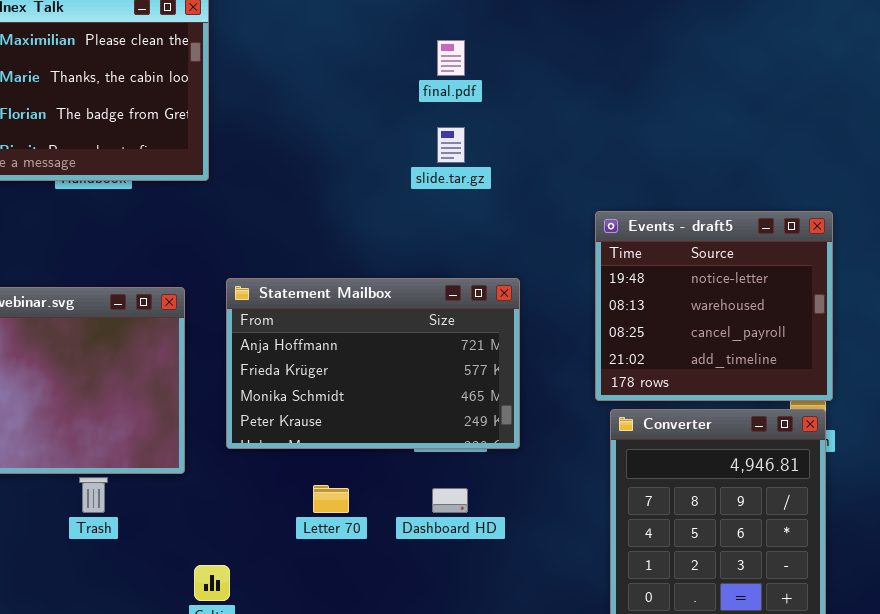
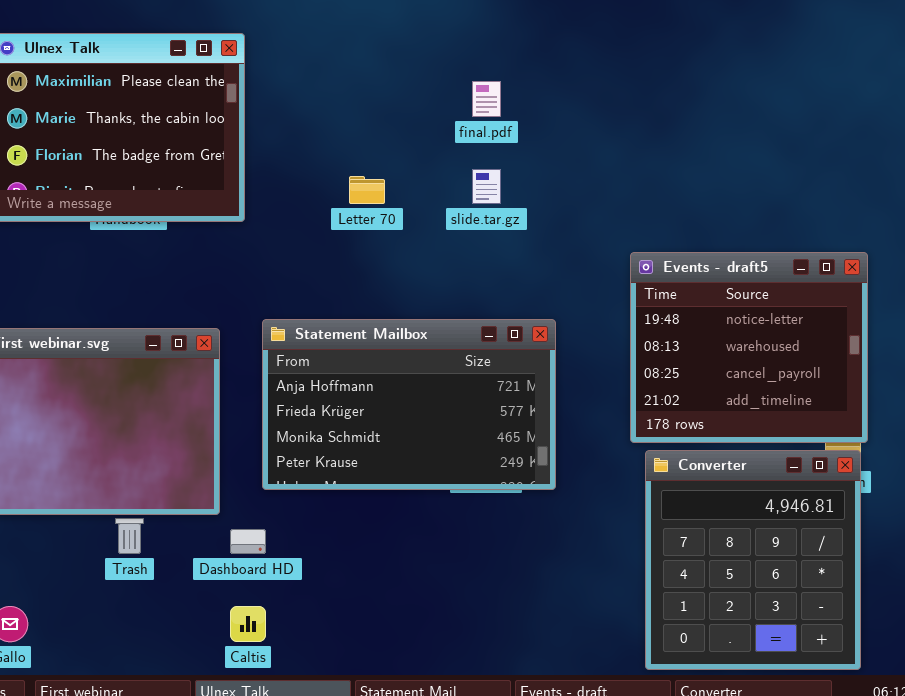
Letter 70: [313,485,349,513] -> [349,176,385,204], moved
Dashboard HD: [432,488,468,513] -> [230,529,266,554], moved

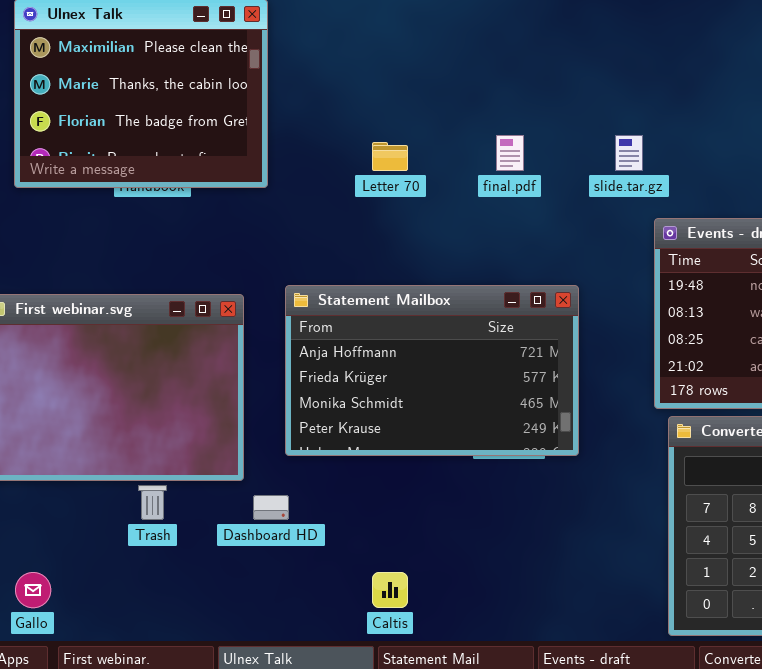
final.pdf: [472,81,501,117] -> [496,135,524,171], moved
slide.tar.gz: [472,169,501,204] -> [615,135,643,171], moved
Caltis: [230,606,266,642] -> [372,572,408,608], moved

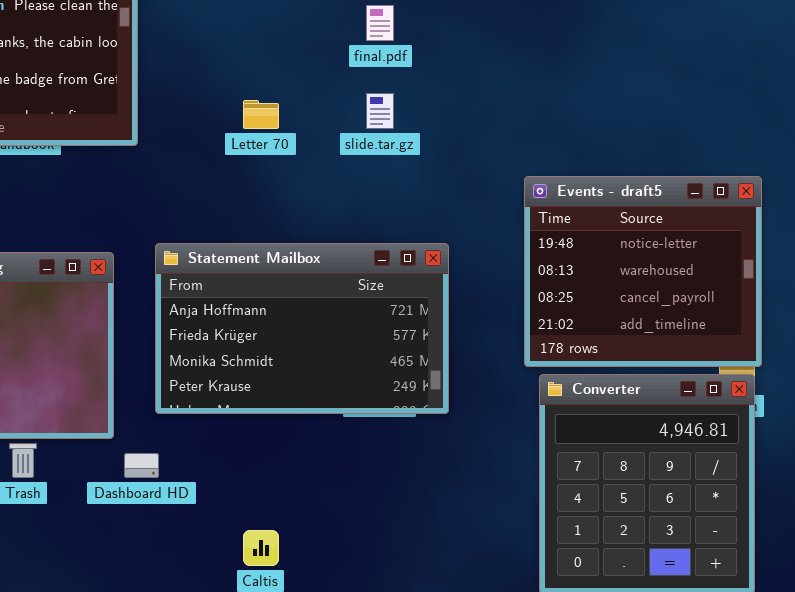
final.pdf: [496,135,524,171] -> [366,5,394,41], moved
slide.tar.gz: [615,135,643,171] -> [366,93,394,129], moved

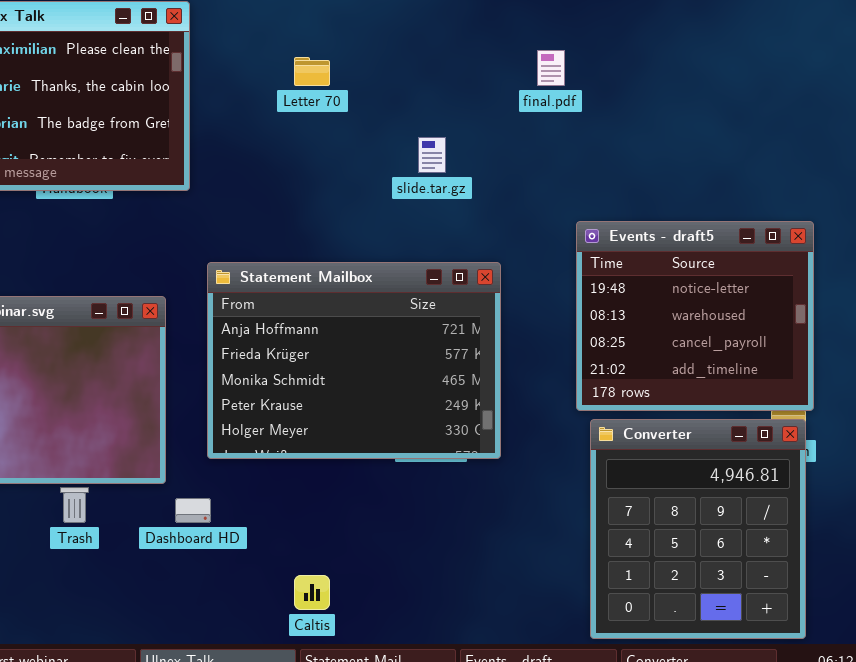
final.pdf: [366,5,394,41] -> [537,50,565,86], moved
Letter 70: [243,100,279,129] -> [294,57,330,86], moved
Statement Mailbox: [155,243,449,414] -> [207,262,501,459], resized

